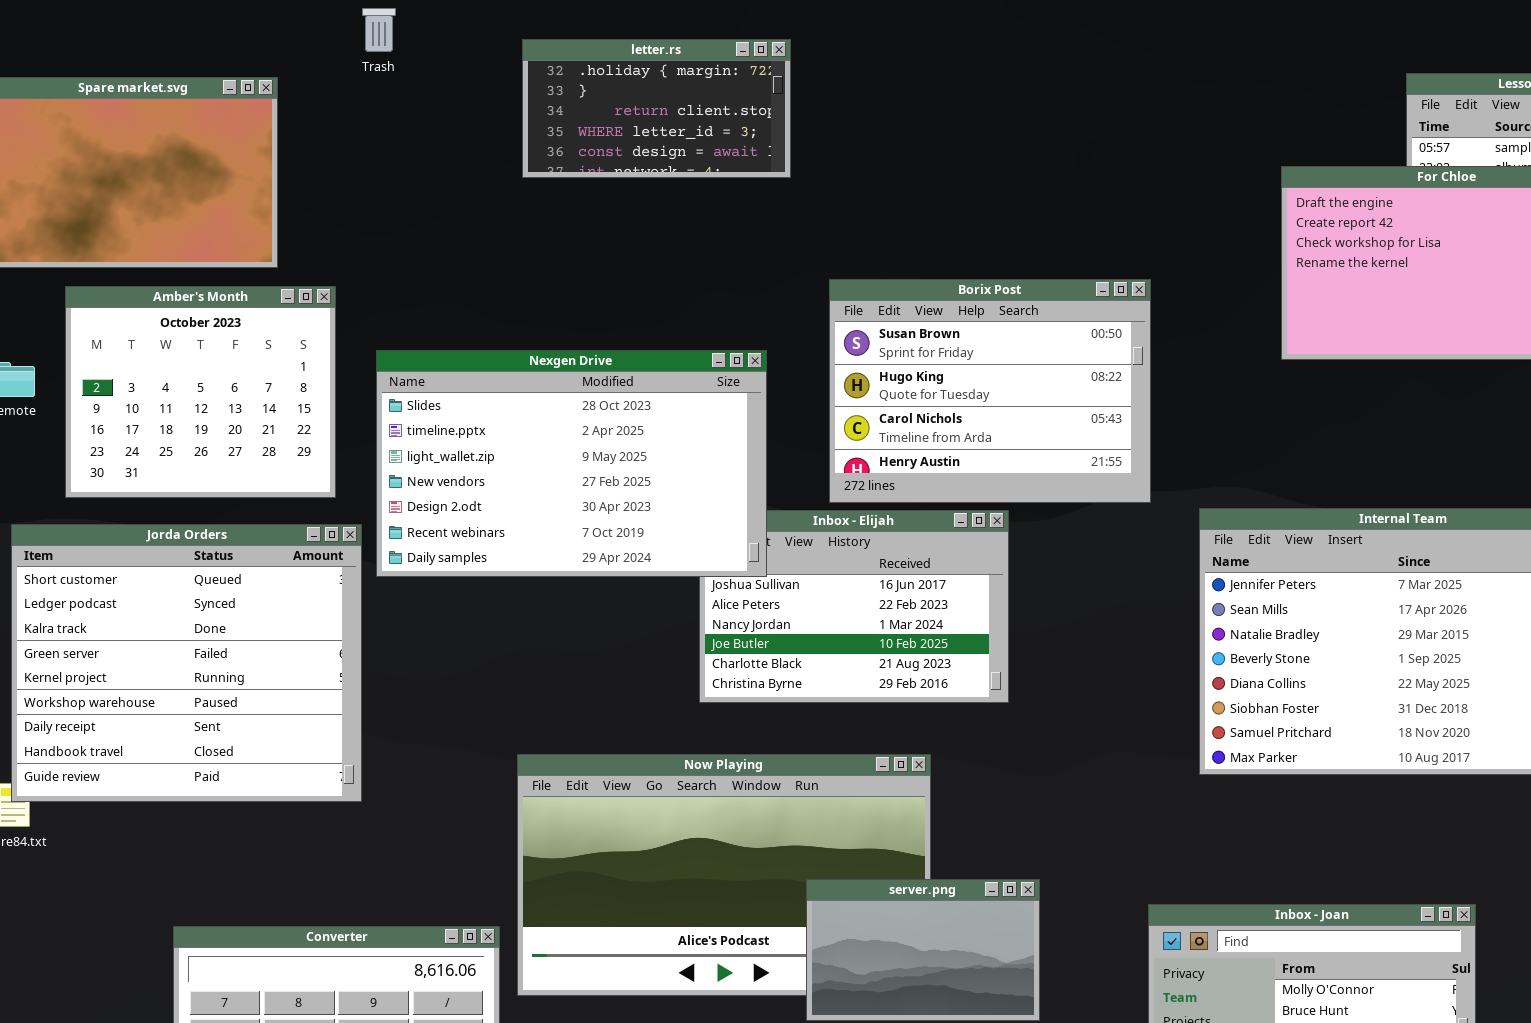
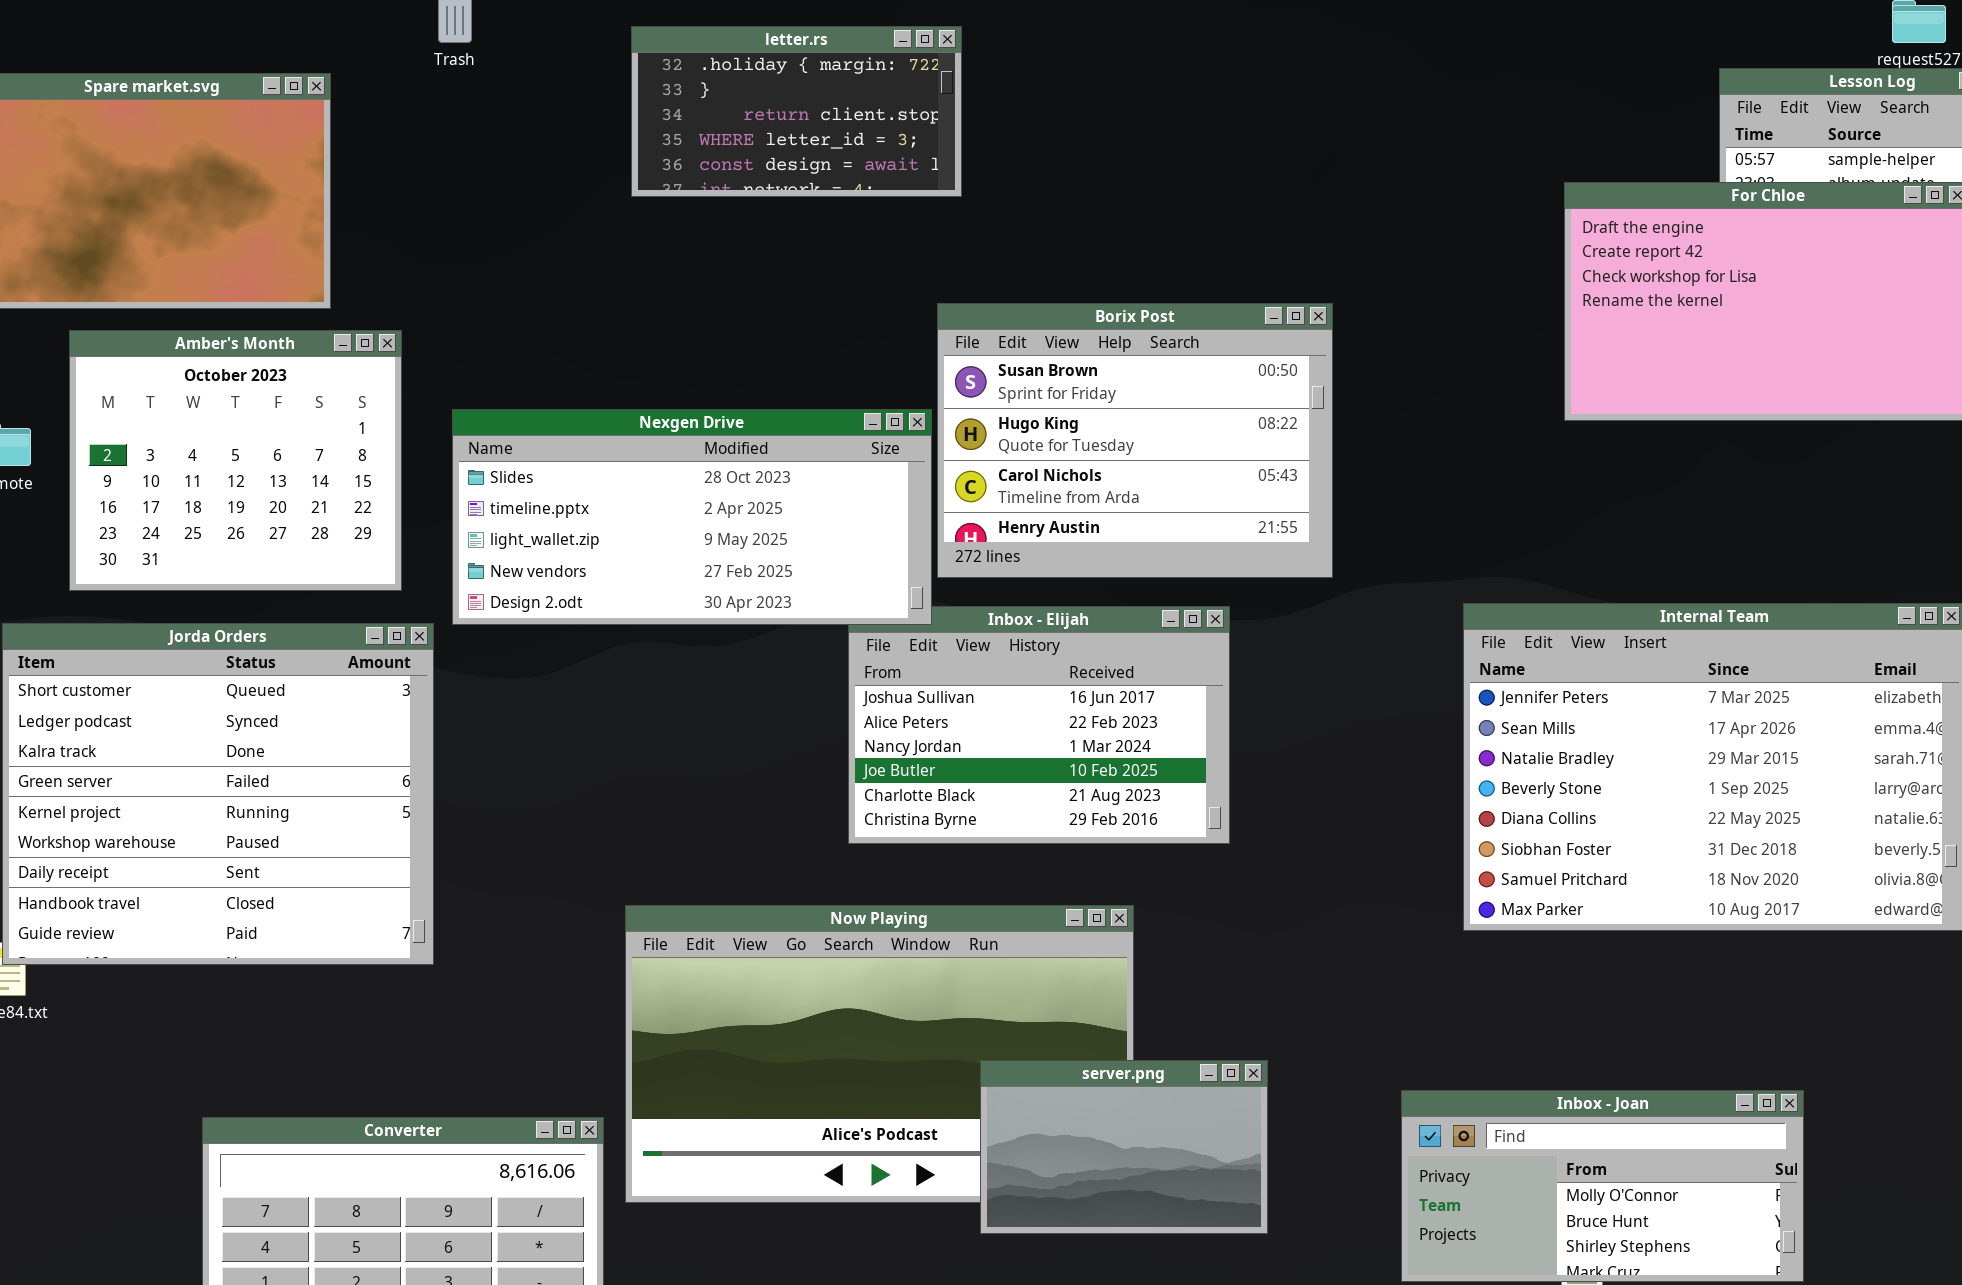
Borix Post: [829,279,1151,503] -> [937,303,1333,578], moved
Nexgen Drive: [376,350,767,577] -> [452,409,932,625], resized

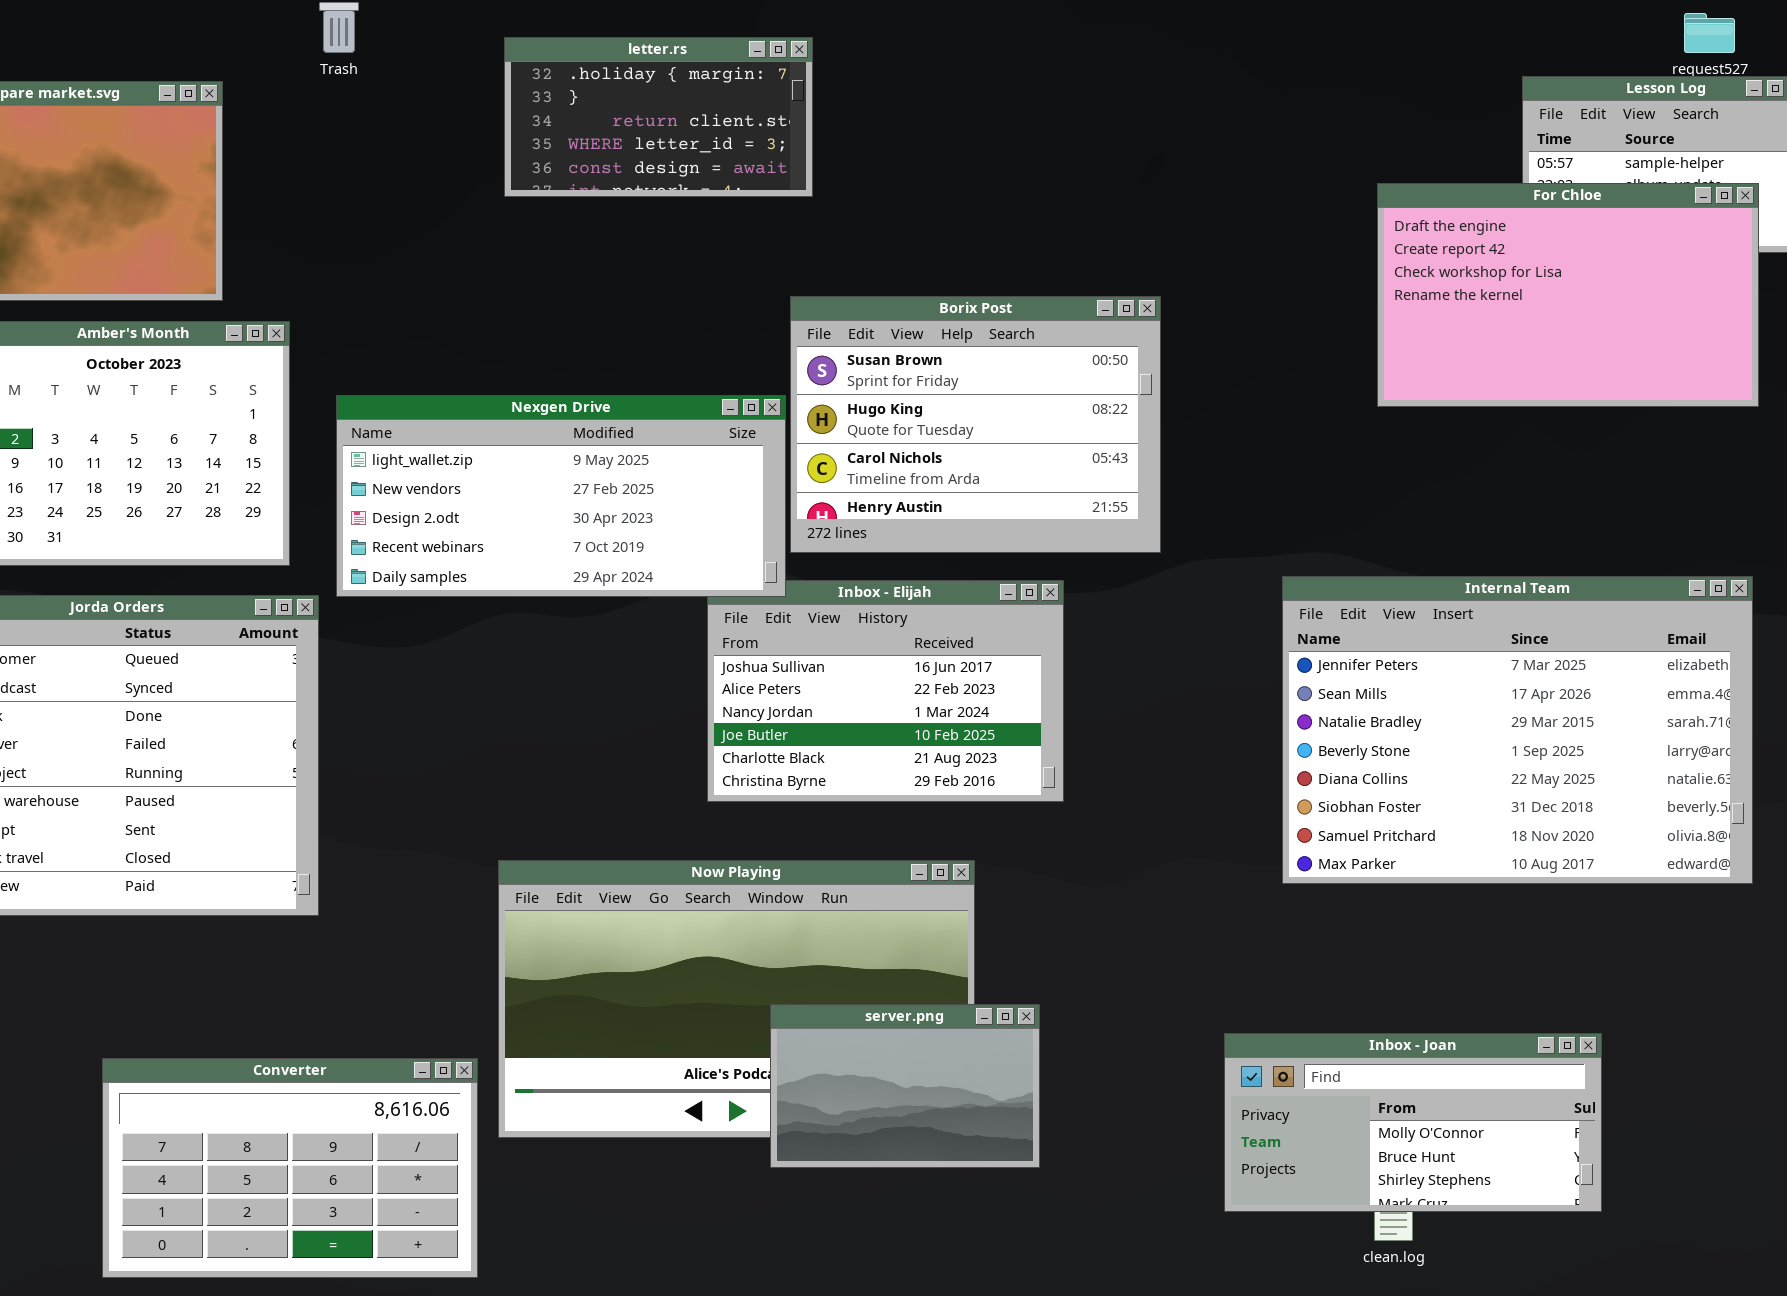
Nexgen Drive: [452,409,932,625] -> [336,395,786,597], scrolled down 2 rows
server.png: [980,1060,1268,1234] -> [770,1004,1040,1168], moved

